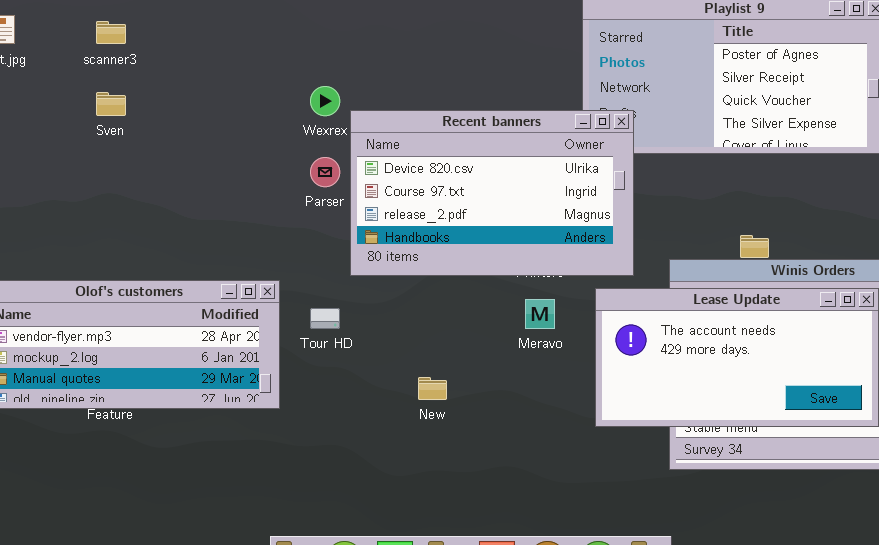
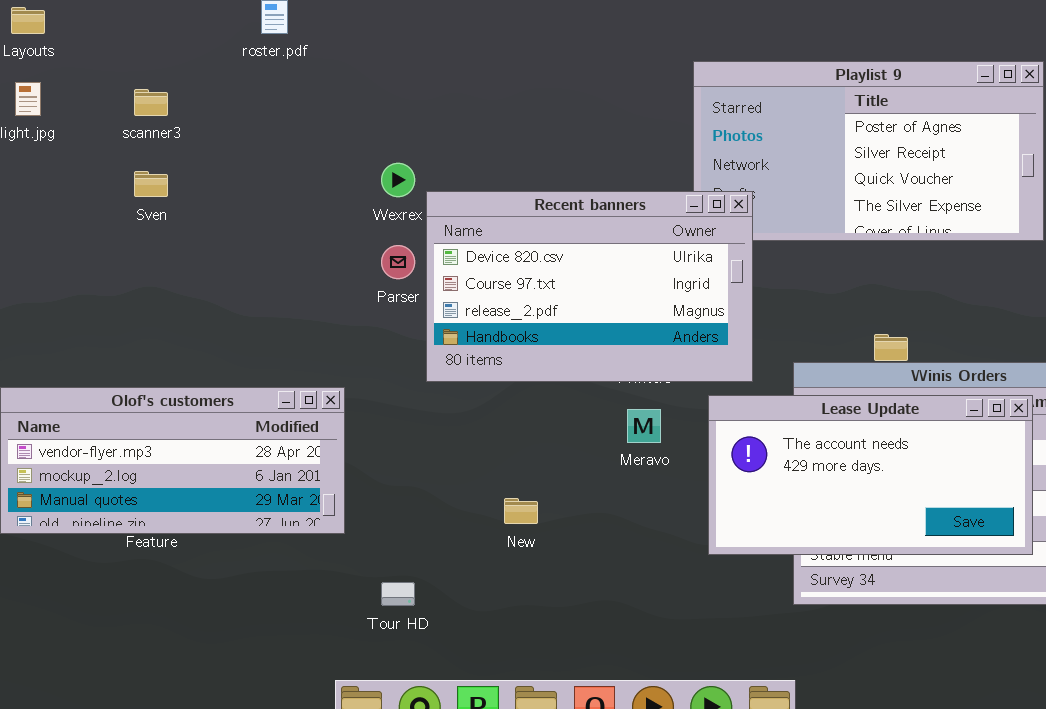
Tour HD: [310,308,340,329] -> [381,582,415,606], moved

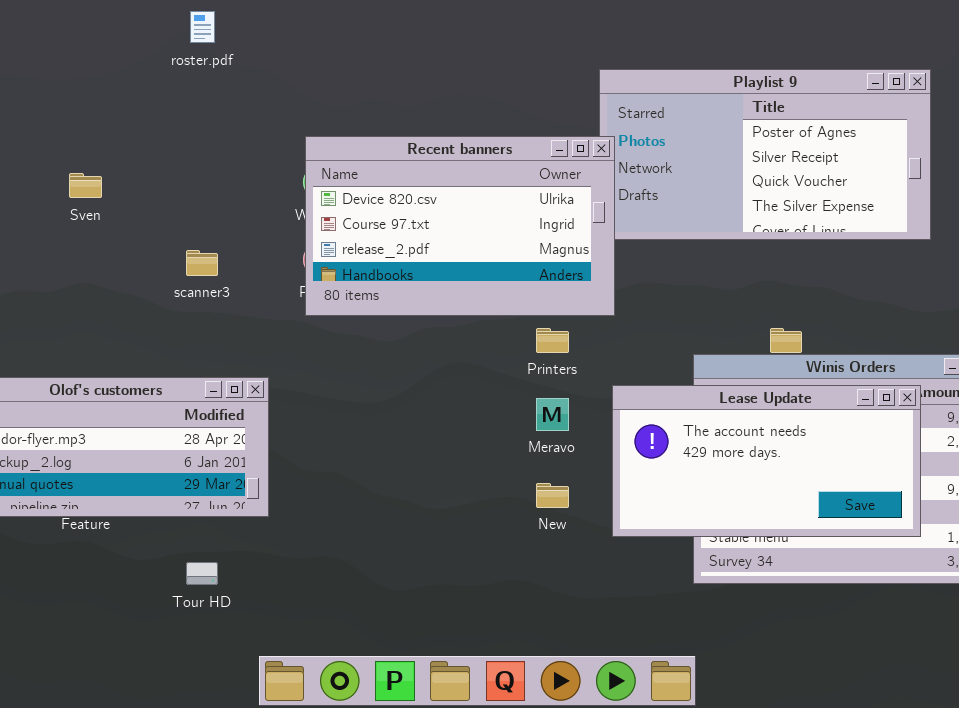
scanner3: [134,89,168,116] -> [186,250,218,276], moved
Recent banners: [426,191,753,382] -> [305,136,615,316], moved
New: [504,498,538,524] -> [536,483,569,508], moved
Tour HD: [381,582,415,606] -> [186,562,218,585], moved

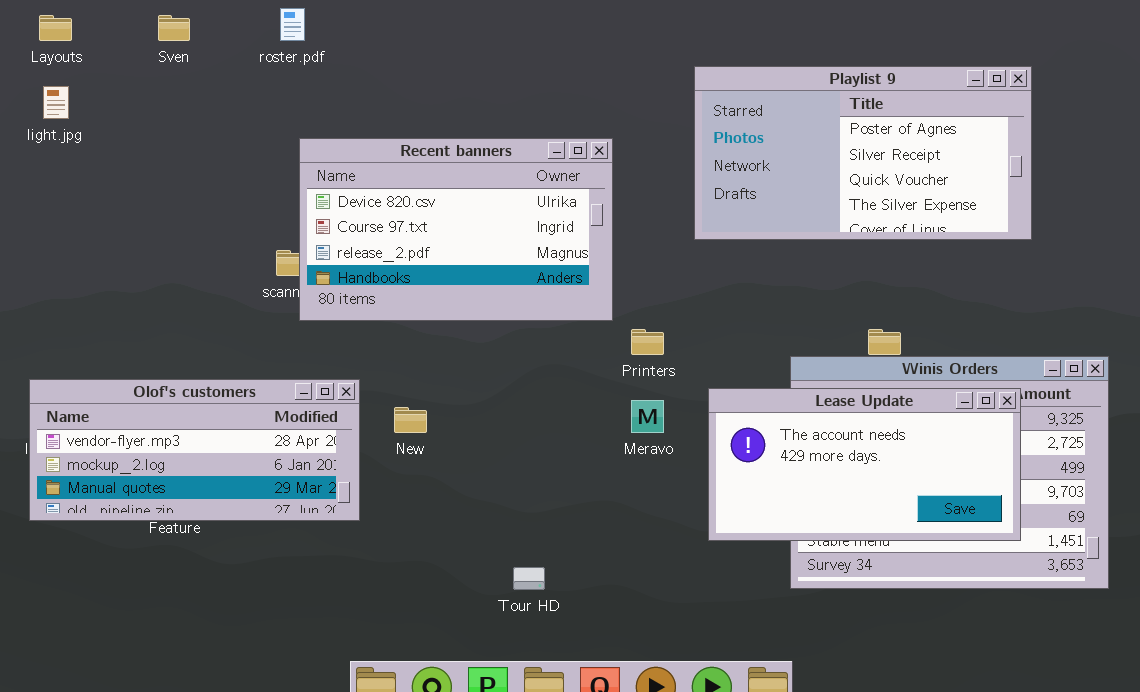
Recent banners: [305,136,615,316] -> [299,138,613,321], moved
Sven: [69,173,102,198] -> [158,15,190,41], moved
New: [536,483,569,508] -> [394,407,427,433], moved
Tour HD: [186,562,218,585] -> [513,567,545,590], moved

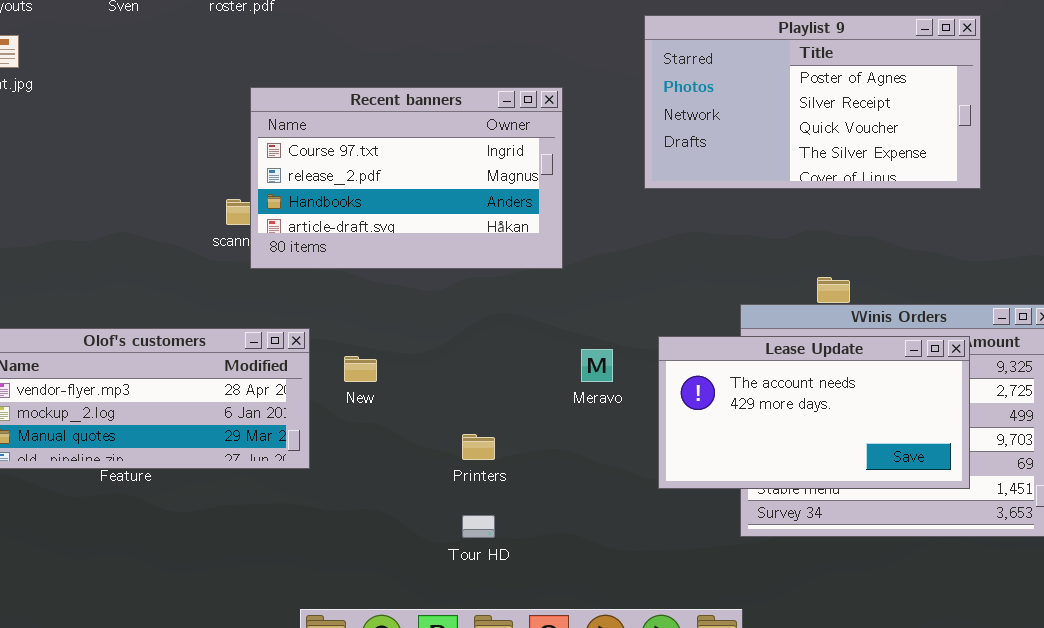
Recent banners: [299,138,613,321] -> [250,87,563,269], scrolled down 1 row
Printers: [631,329,664,355] -> [462,434,495,460], moved

